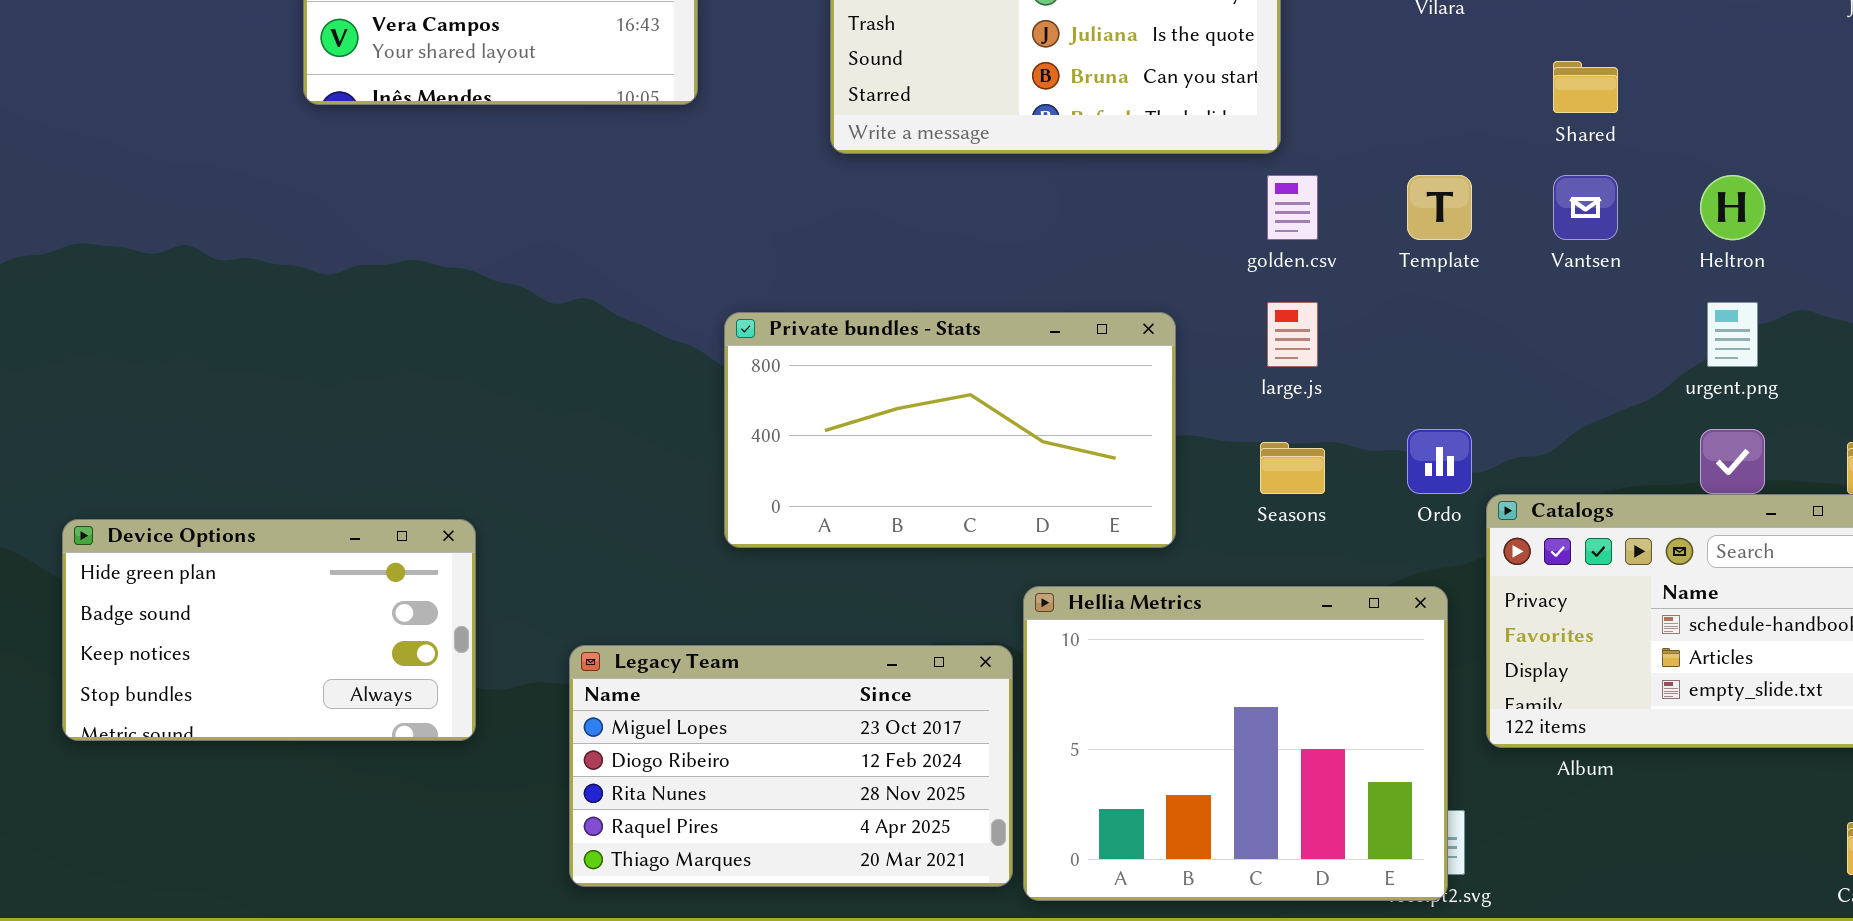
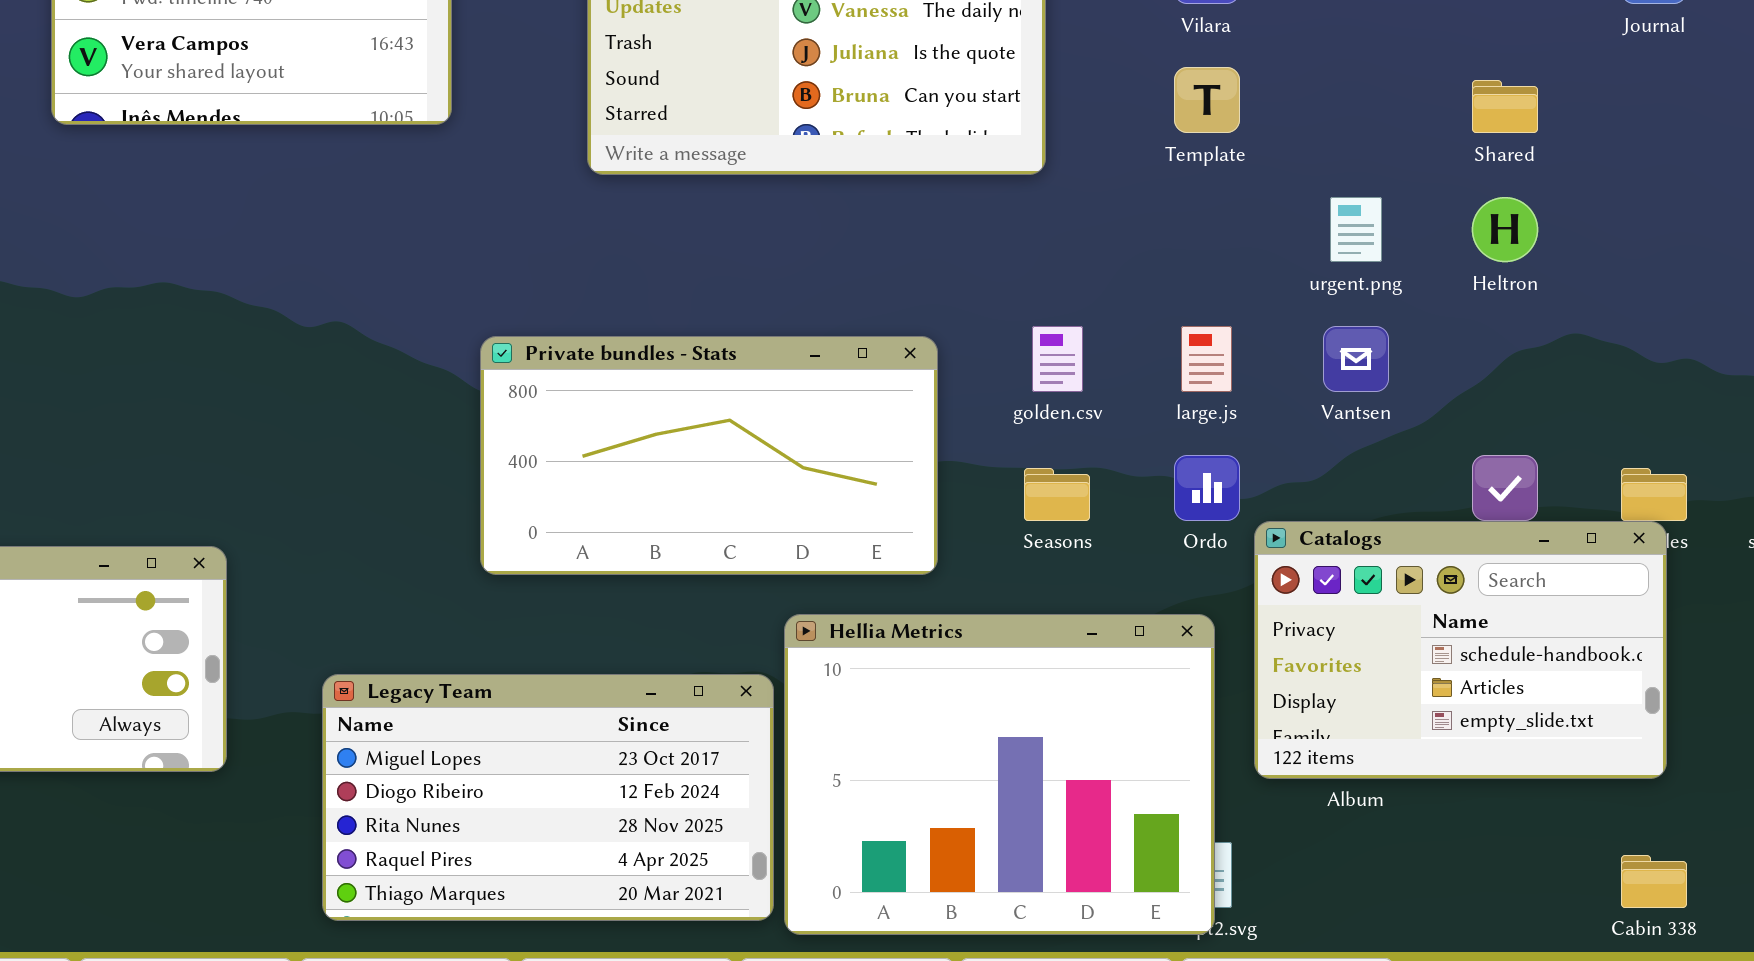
Shared: [1553,61,1618,113] -> [1472,80,1538,133], moved
golden.csv: [1267,175,1318,240] -> [1032,326,1083,392], moved
Template: [1407,175,1472,240] -> [1174,67,1240,133], moved
Vantsen: [1553,175,1618,240] -> [1323,326,1389,392], moved
large.js: [1267,302,1318,367] -> [1181,326,1232,392], moved
urgent.png: [1707,302,1758,367] -> [1330,197,1382,262], moved

